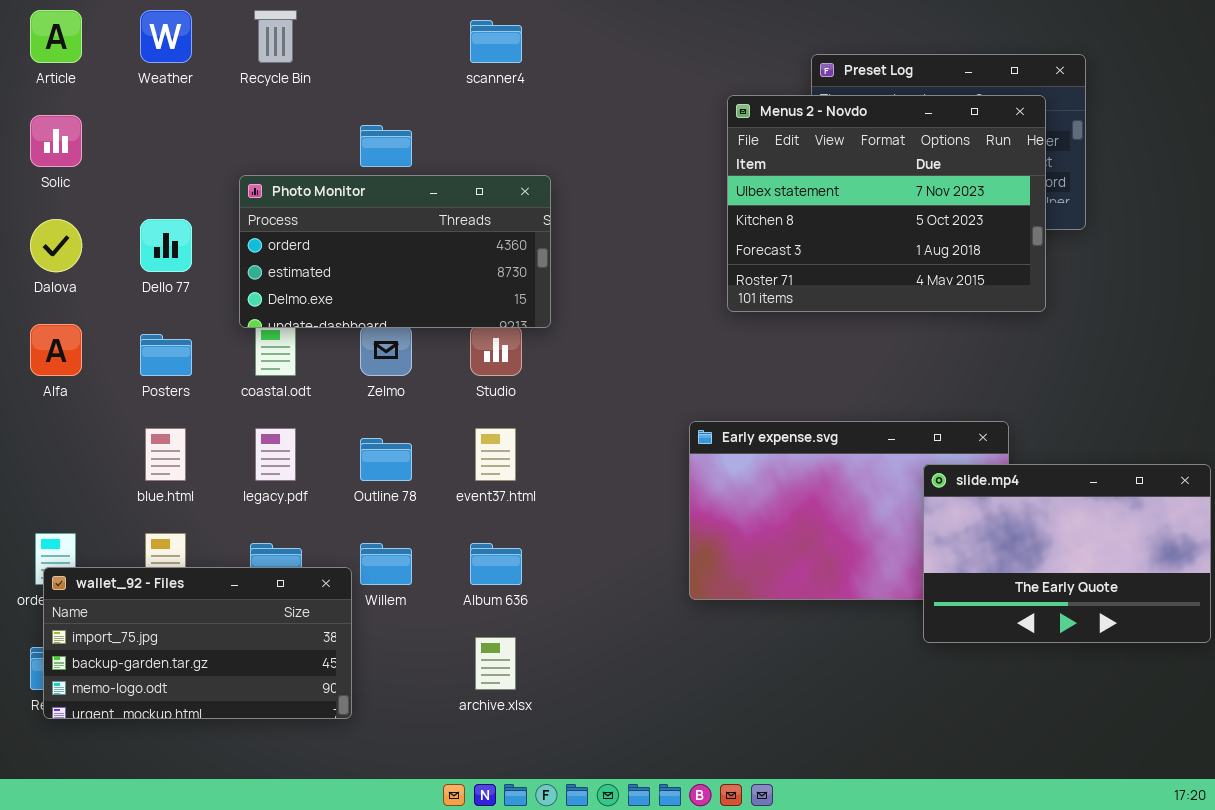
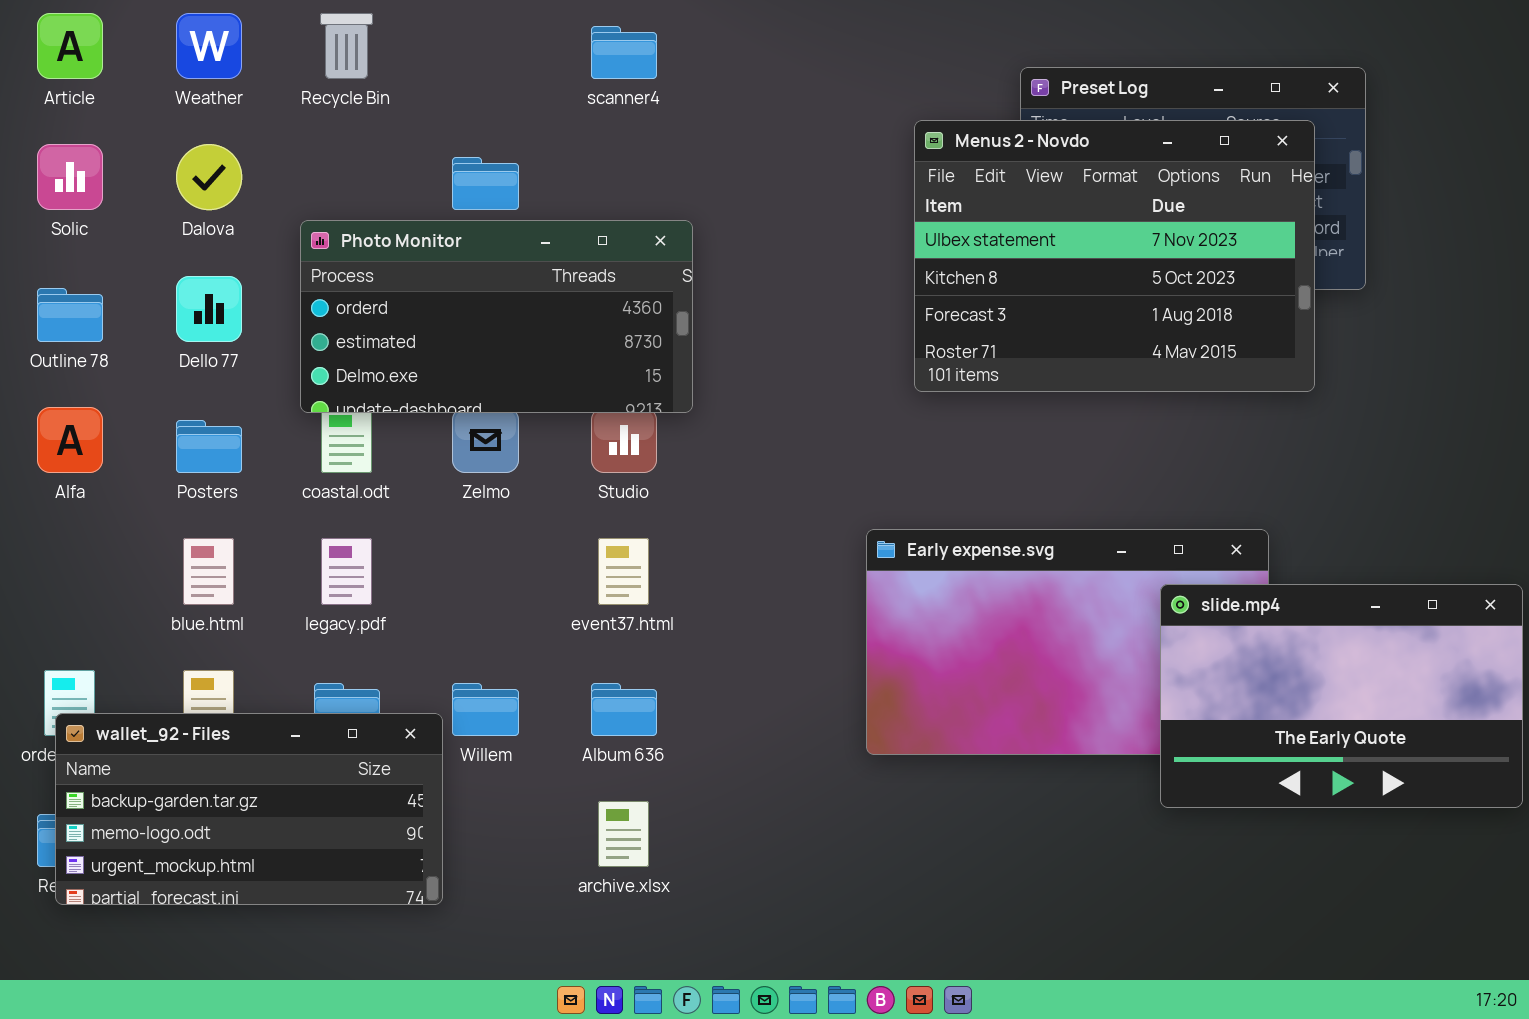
Dalova: [30,219,82,272] -> [176,144,242,210], moved
Outline 78: [360,438,412,481] -> [37,288,103,342], moved
wallet_92 - Files: [43,567,352,719] -> [55,713,443,905], scrolled down 1 row

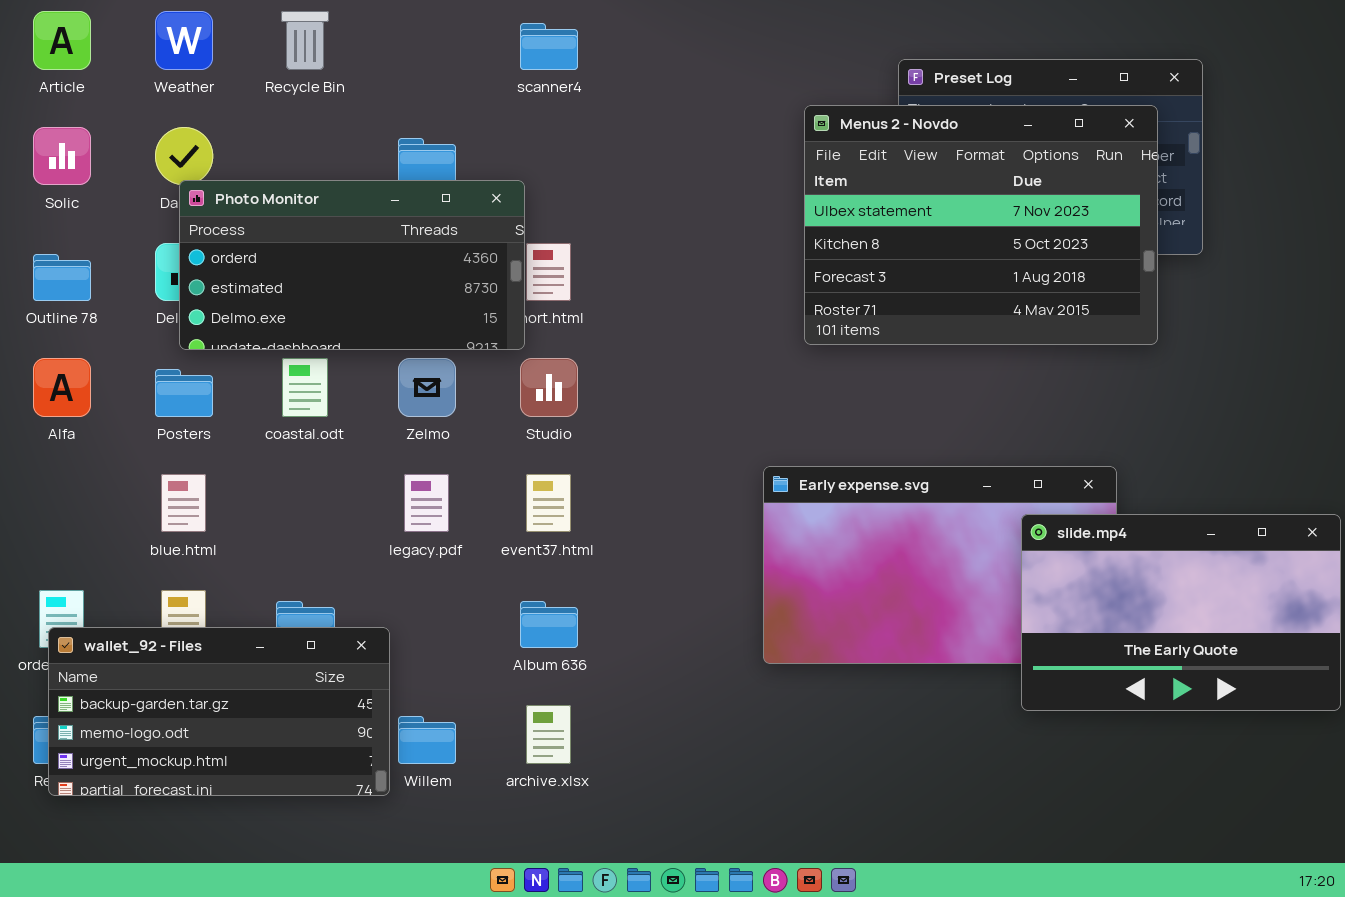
Photo Monitor: [300,220,693,413] -> [179,180,525,350], moved
legacy.pdf: [321,538,372,605] -> [404,474,449,532], moved
Willem: [452,683,519,736] -> [398,716,456,764], moved

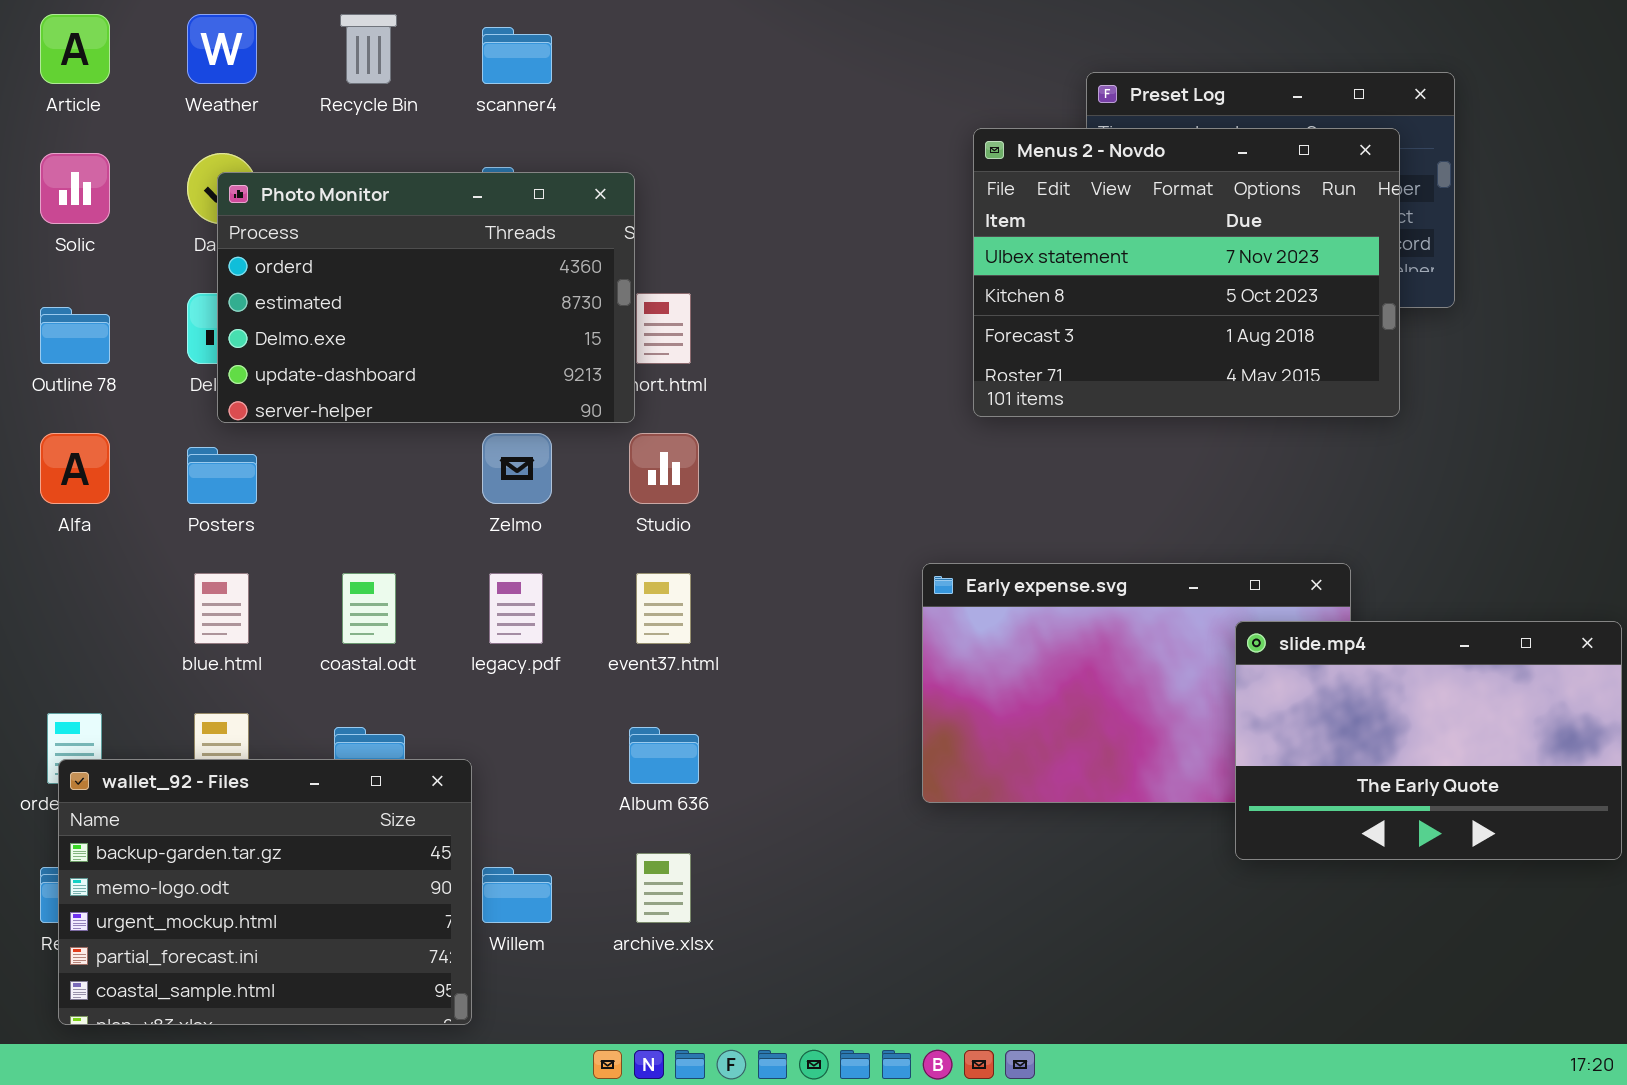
scanner4: [520,23,578,70] -> [482,27,552,84], moved
Photo Monitor: [179,180,525,350] -> [217,172,635,423], resized
coastal.odt: [282,358,328,417] -> [342,573,396,644], moved
wallet_92 - Files: [48,627,390,796] -> [58,759,472,1025], resized

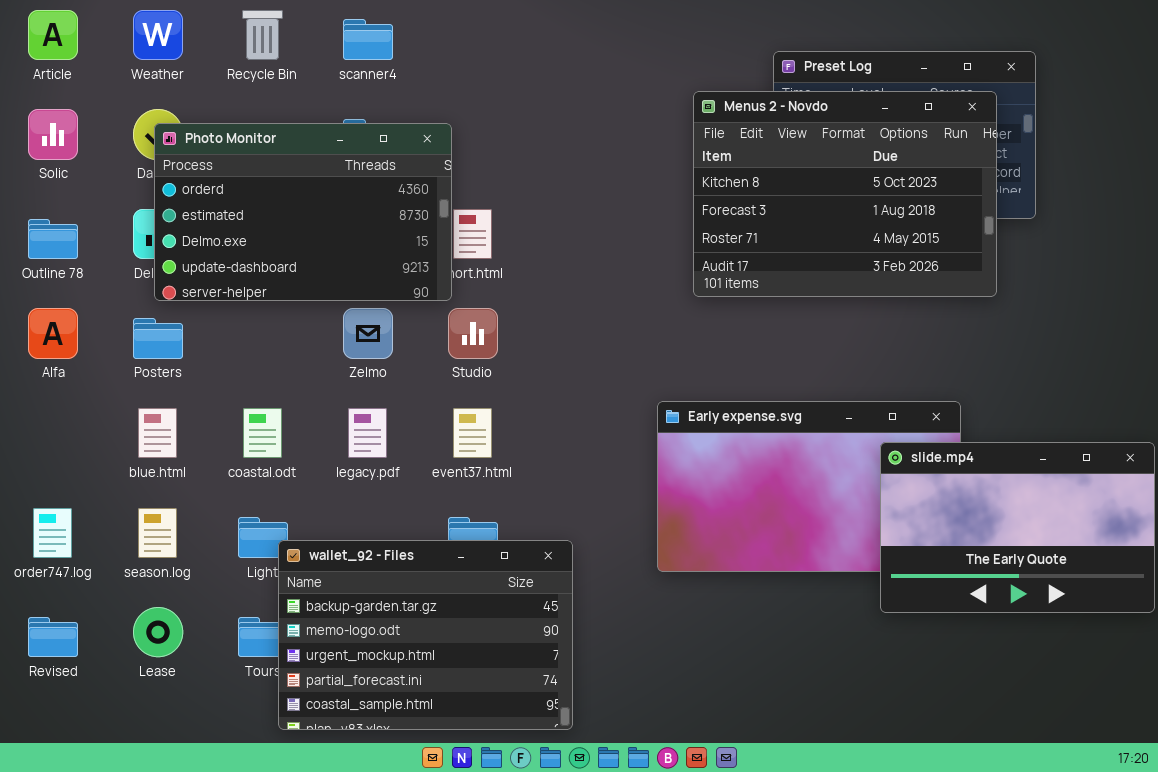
Menus 2 - Novdo: [973,128,1400,417] -> [693,91,997,297], scrolled down 1 row
wallet_92 - Files: [58,759,472,1025] -> [278,540,573,730], moved

